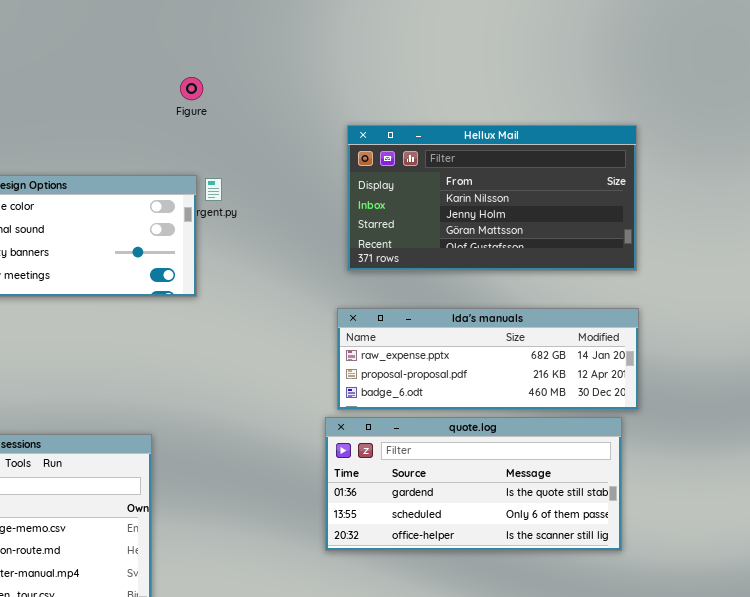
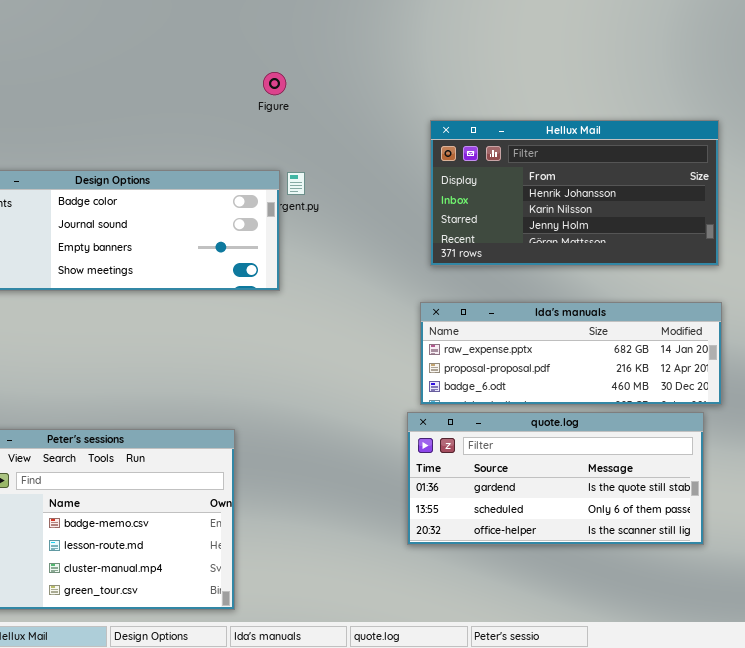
Hellux Mail: [347,125,637,271] -> [430,120,719,266], scrolled up 1 row

